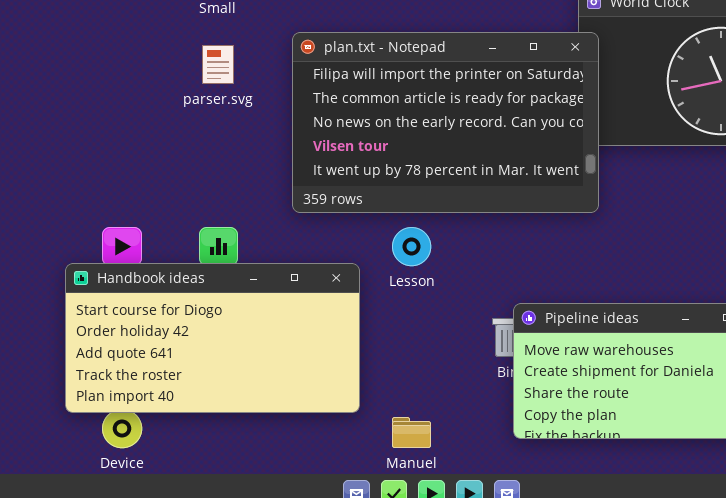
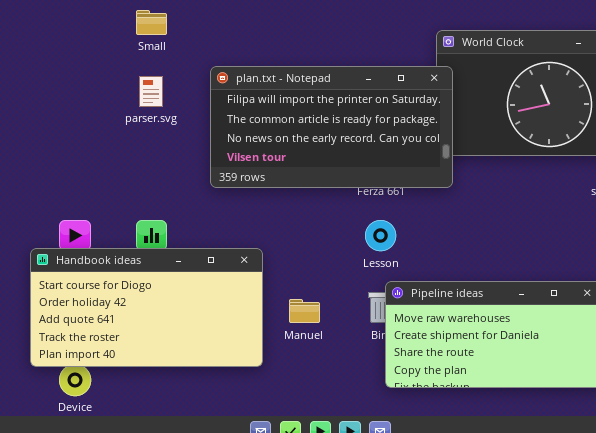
plan.txt - Notepad: [292,32,599,213] -> [210,66,453,188], resized
Lesson: [392,227,431,266] -> [365,220,396,251], moved
Manuel: [392,417,431,448] -> [289,299,320,323], moved

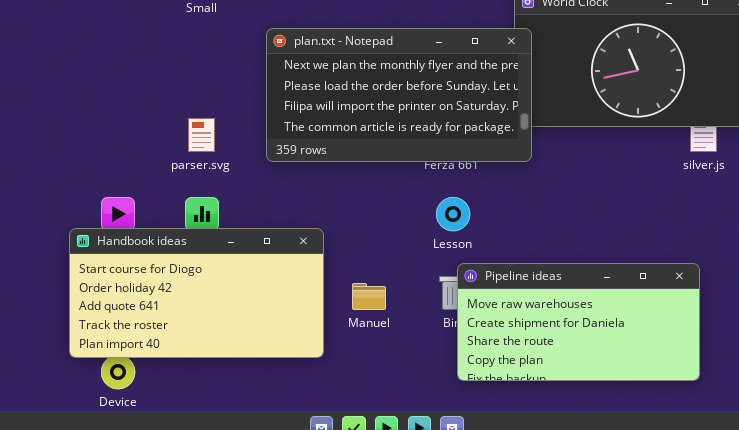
plan.txt - Notepad: [210,66,453,188] -> [266,28,532,162], scrolled up 2 rows
parser.svg: [139,76,163,107] -> [188,118,215,152], moved

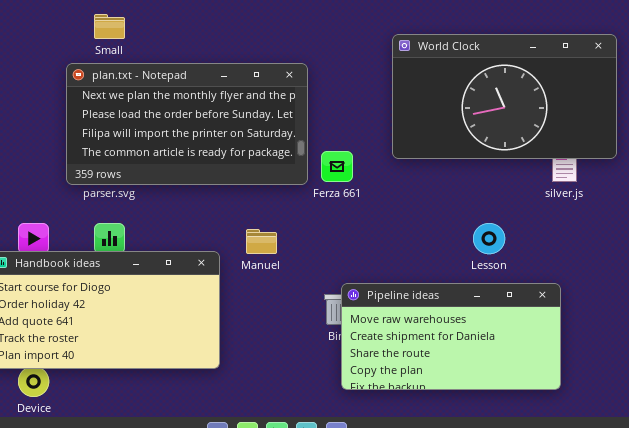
plan.txt - Notepad: [266,28,532,162] -> [66,63,308,185], moved
Lesson: [436,197,470,231] -> [473,223,505,254], moved
Manuel: [352,283,386,310] -> [246,229,277,254], moved

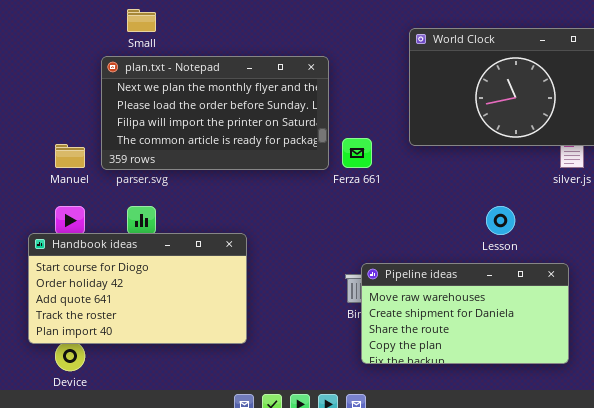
Manuel: [246,229,277,254] -> [55,144,85,168], moved

